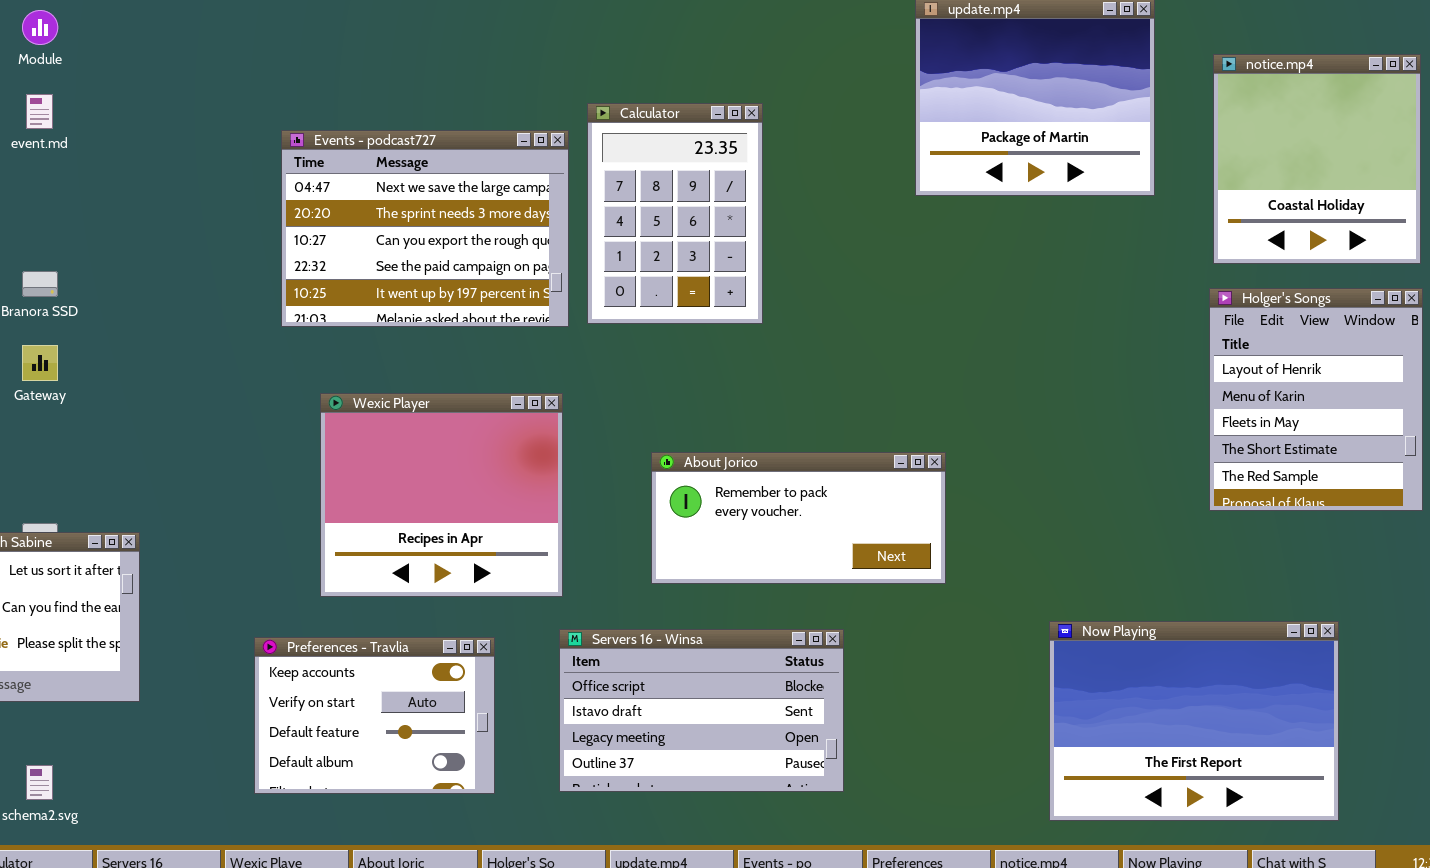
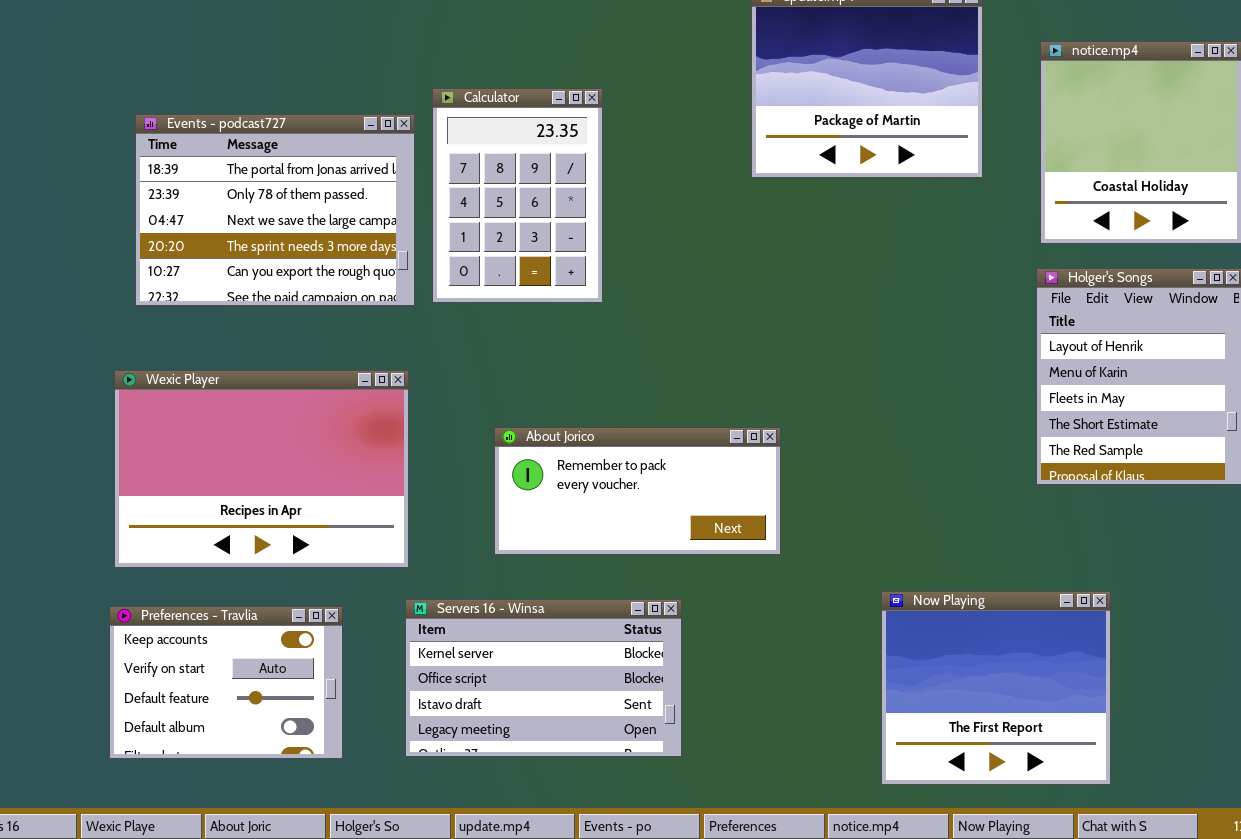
Events - podcast727: [281,130,569,327] -> [135,114,415,306], scrolled up 2 rows
Wexic Player: [320,393,563,597] -> [114,370,409,568], resized
Now Playing: [1049,621,1339,821] -> [881,591,1111,785], resized
Servers 16 - Winsa: [559,629,844,792] -> [405,599,682,757], scrolled up 1 row

